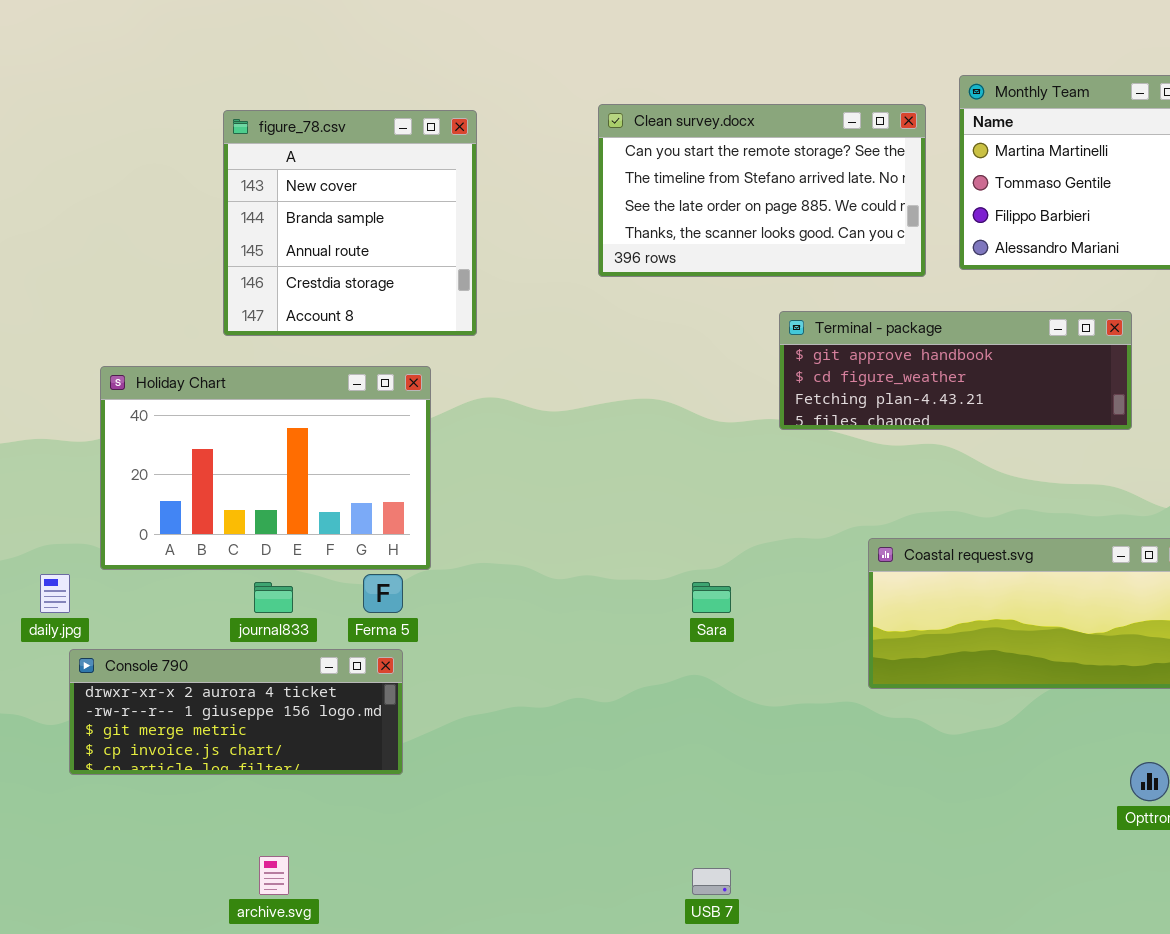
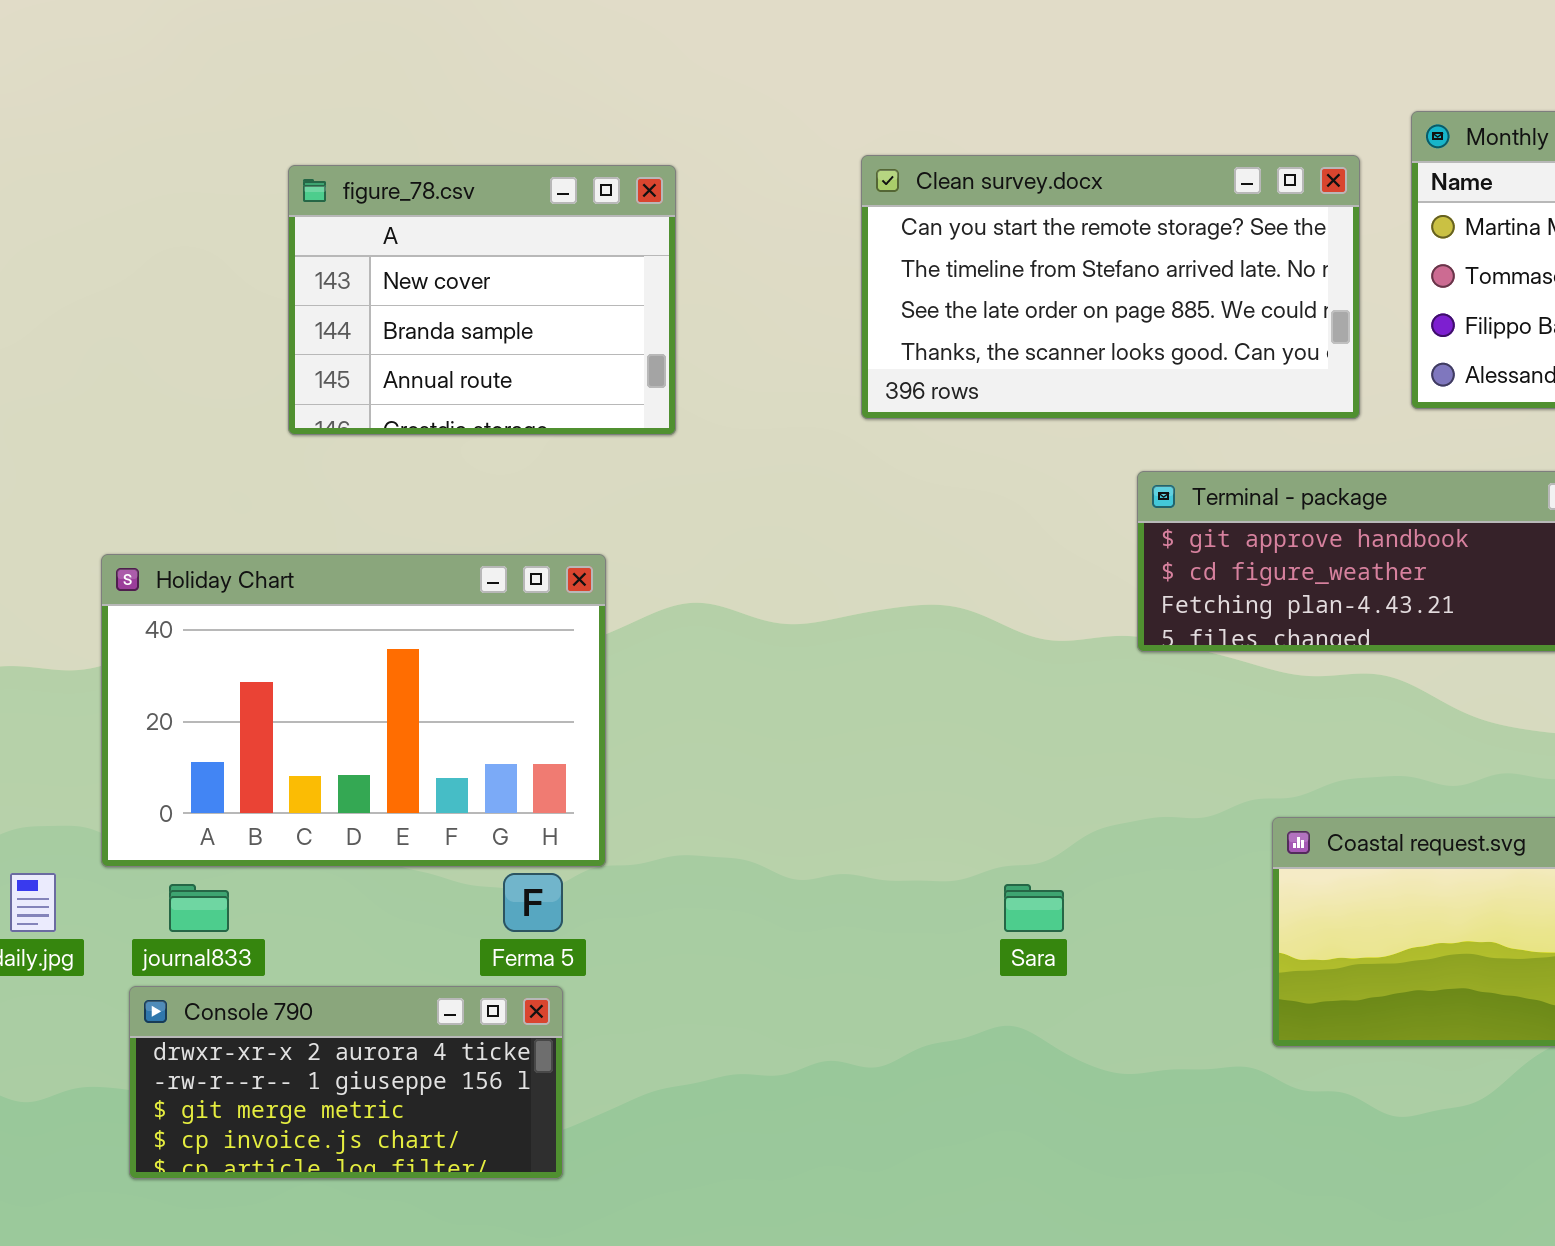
figure_78.csv: [223,110,477,336] -> [288,165,676,435], resized
journal833: [254,582,293,613] -> [169,884,229,932], moved
Console 790: [69,649,403,775] -> [129,986,563,1179], resized

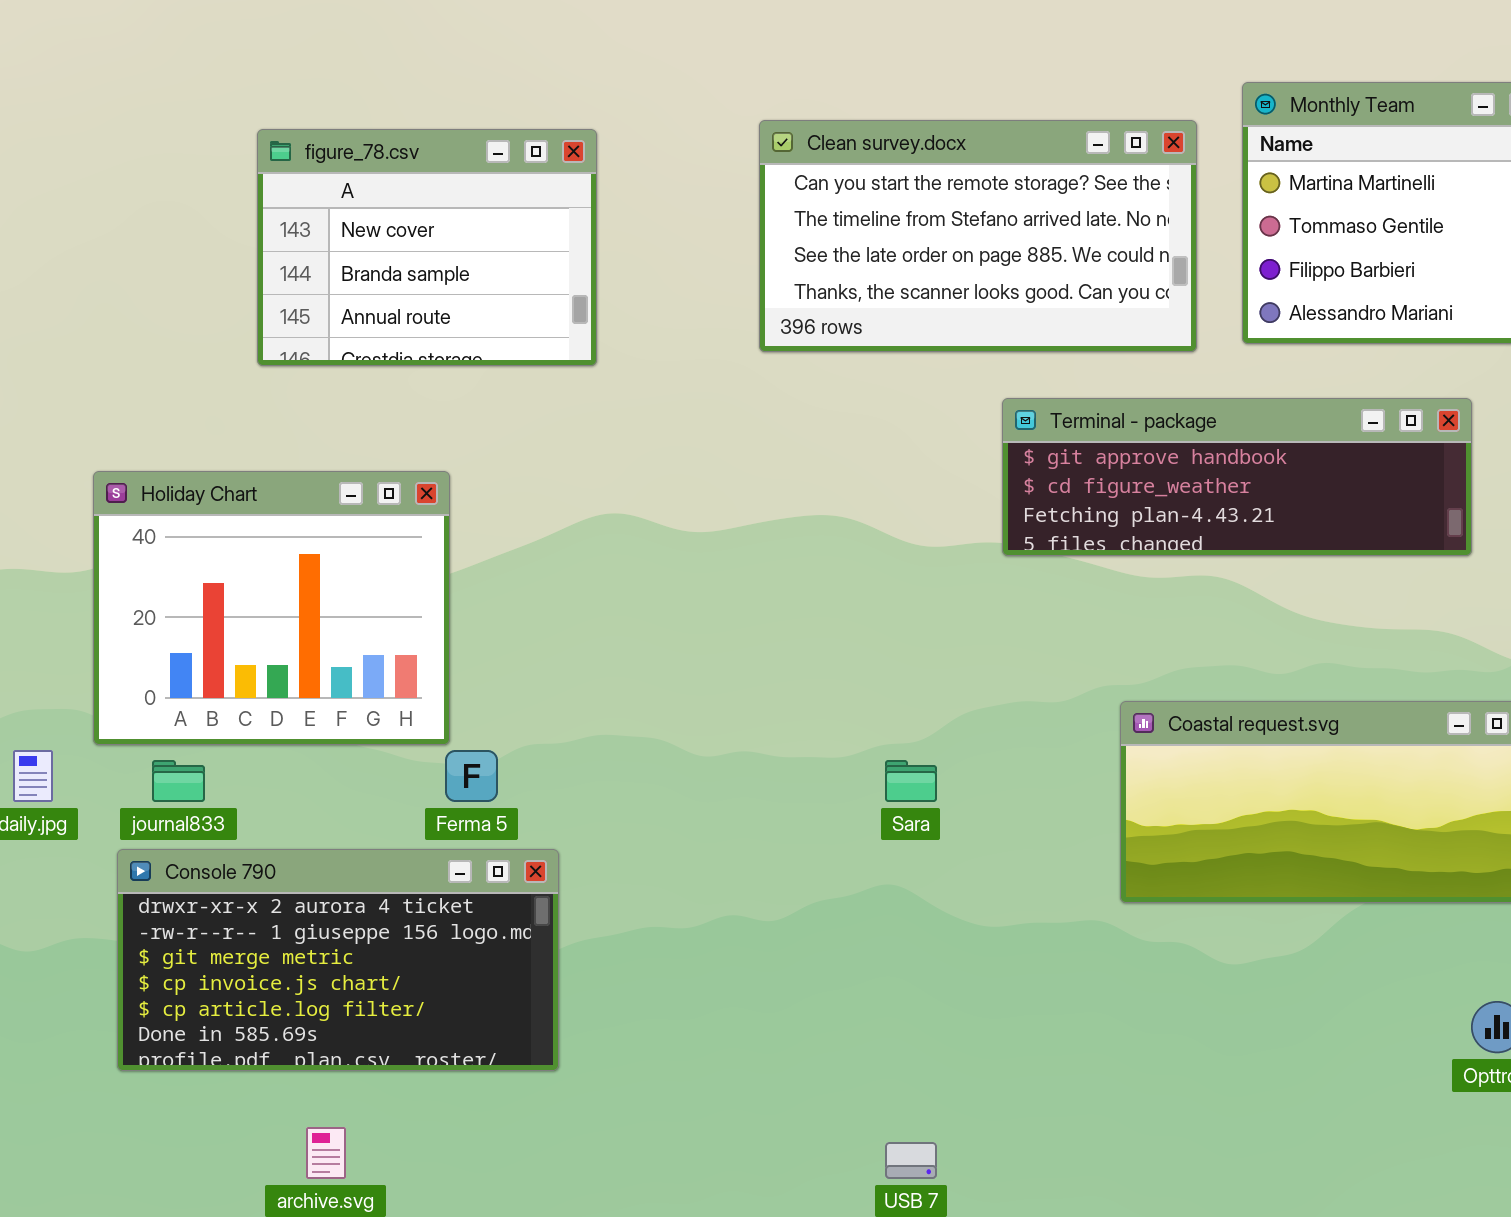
Holiday Chart: [101,554,606,867] -> [93,471,450,745], resized
Console 790: [129,986,563,1179] -> [117,849,559,1071], resized

